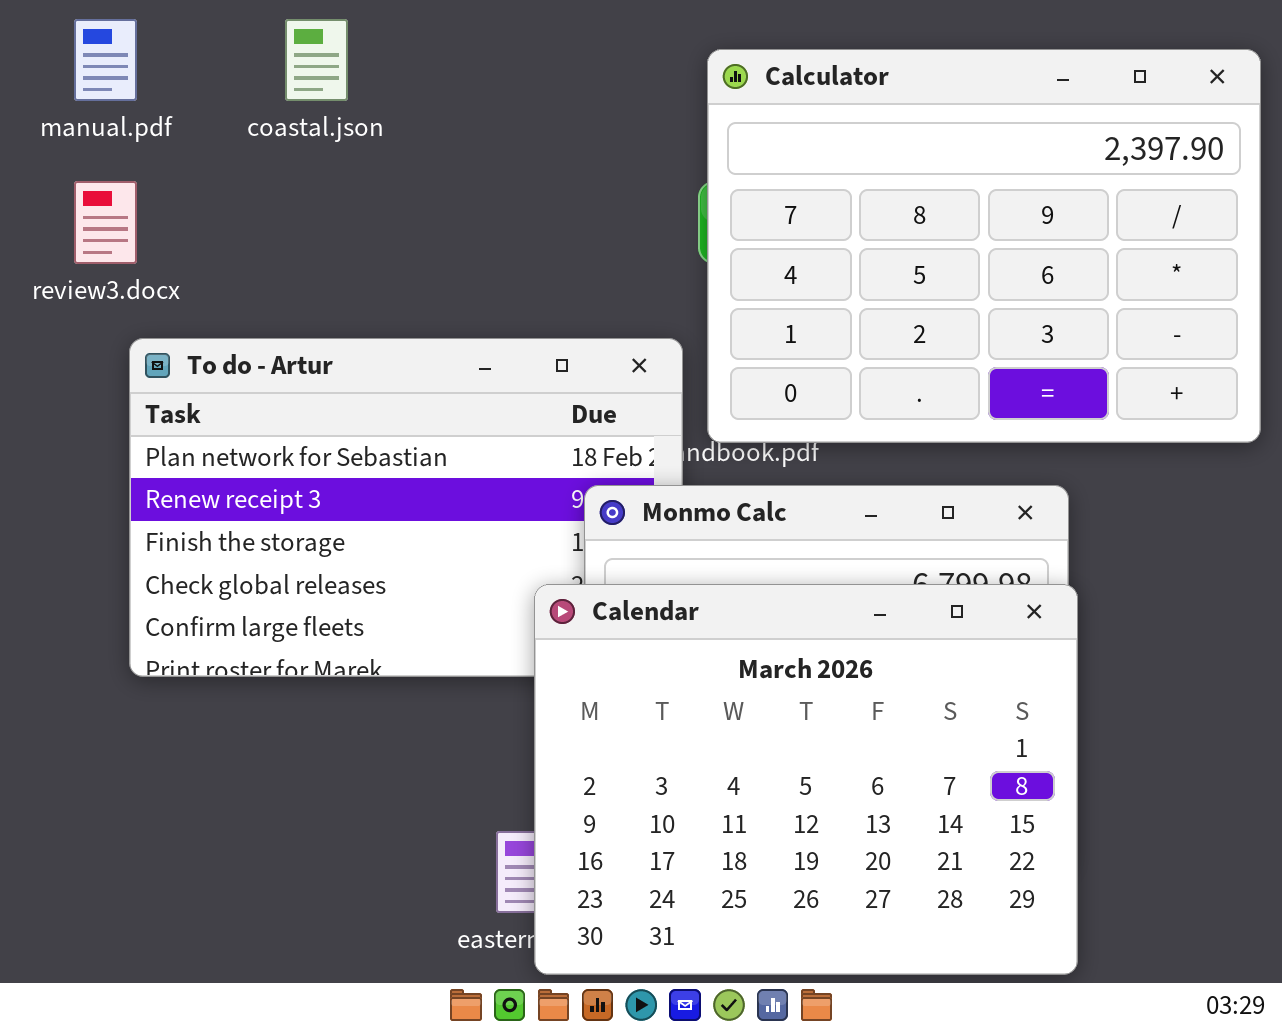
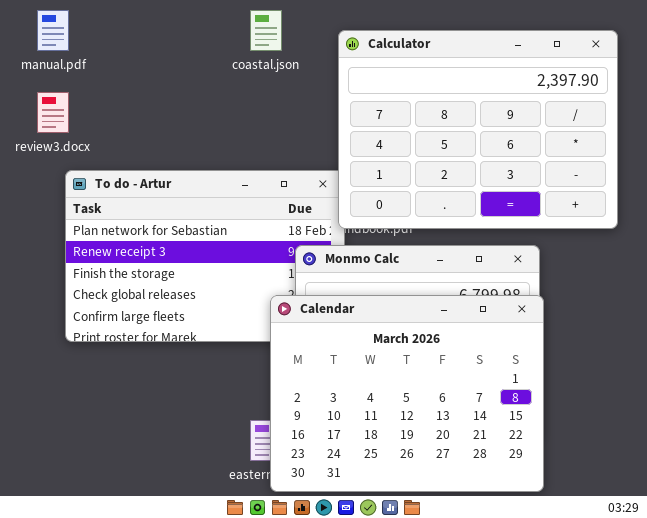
coastal.json: [285,19,348,101] -> [250,10,282,51], moved
Calculator: [707,49,1261,443] -> [338,30,618,229], moved

